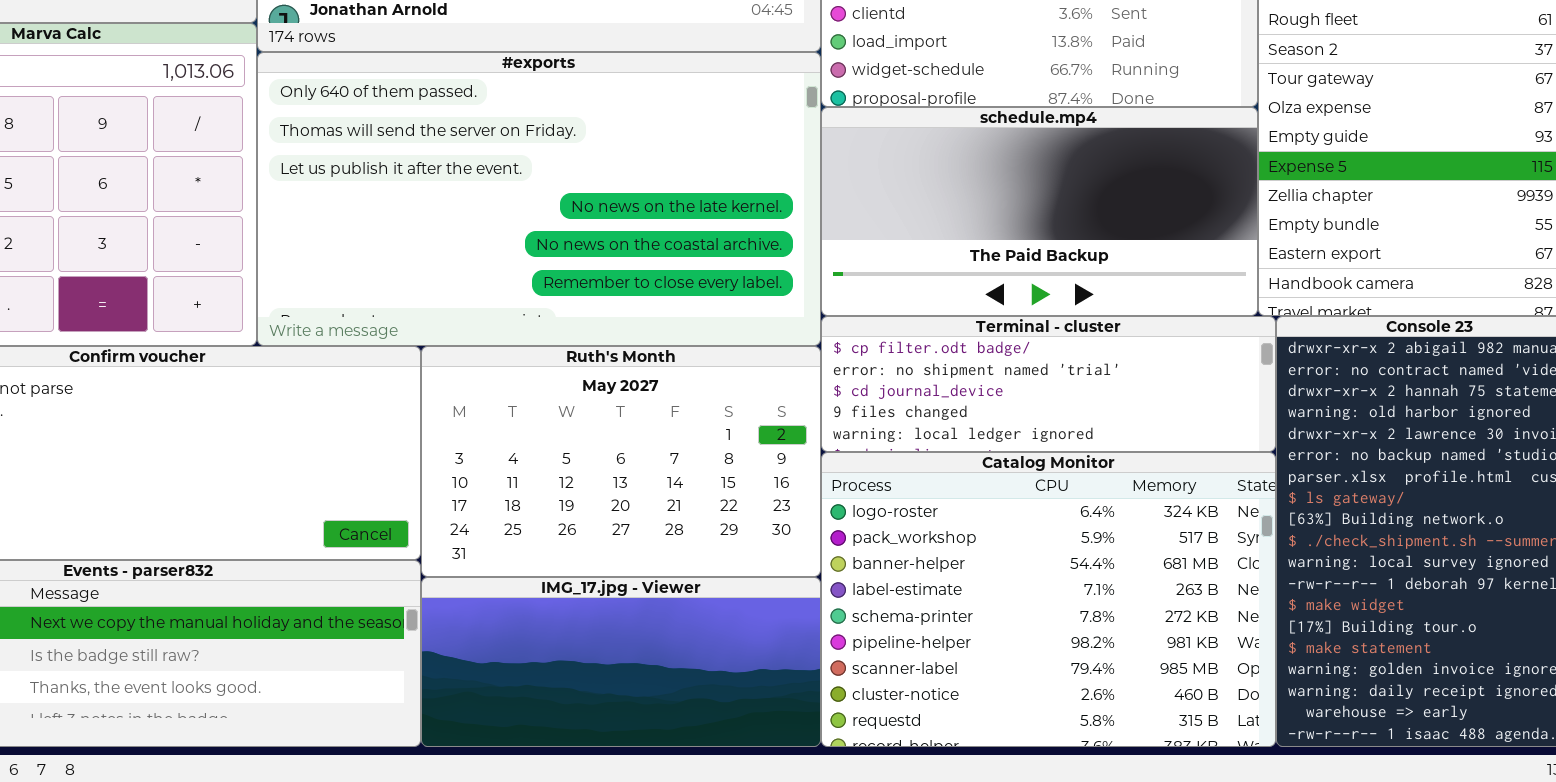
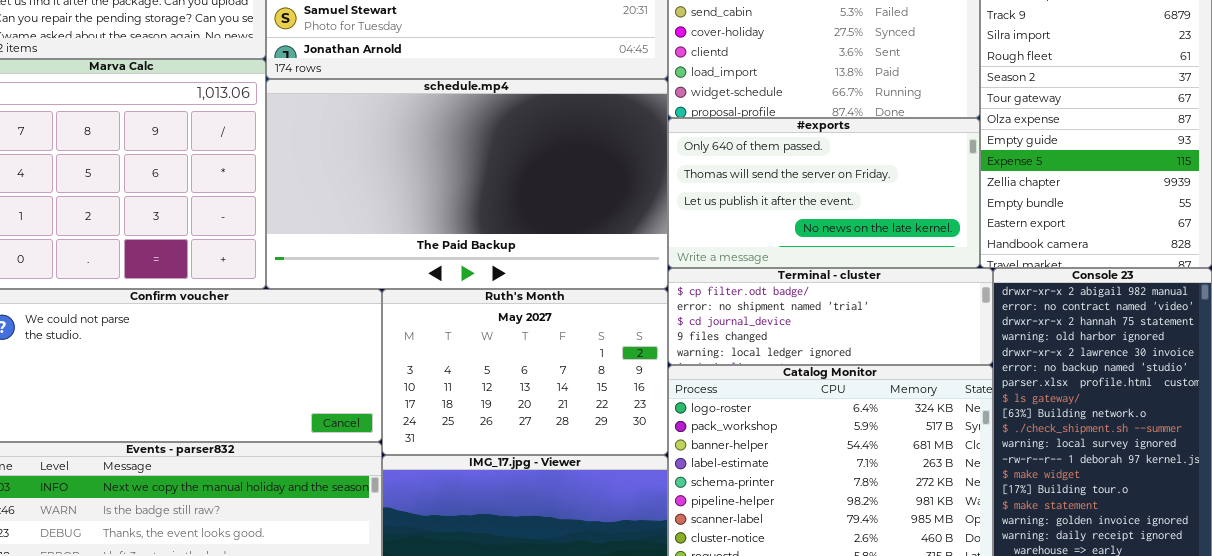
#exports: [257,52,821,346] -> [668,118,980,268], moved, resized
schedule.mp4: [821,107,1258,316] -> [266,79,668,289], moved, resized

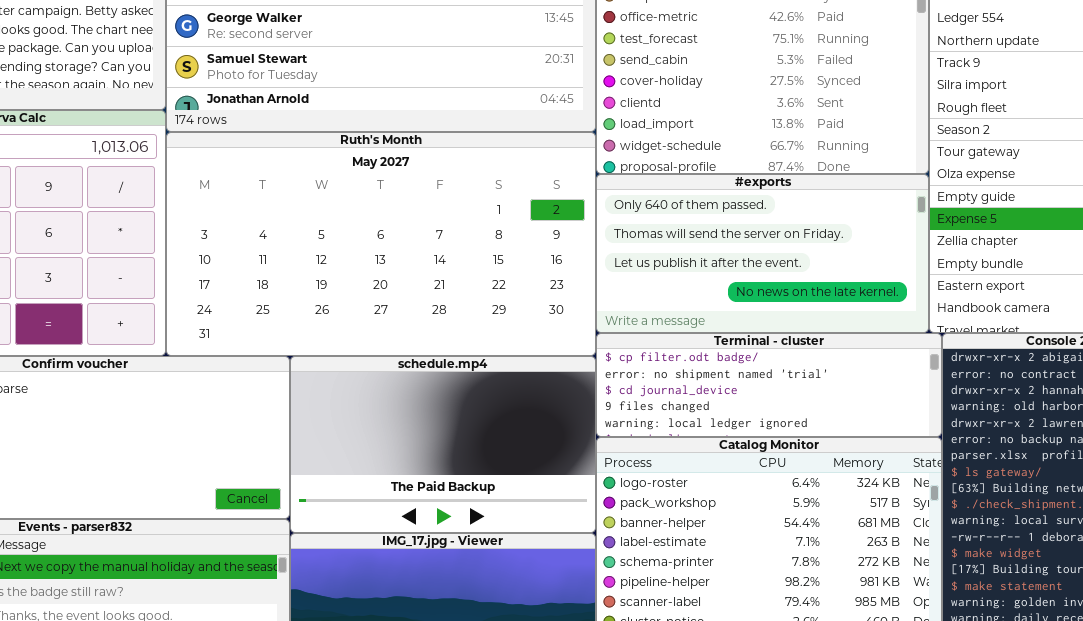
schedule.mp4: [266,79,668,289] -> [290,356,596,533], moved, resized
Ruth's Month: [382,289,668,455] -> [166,132,596,356], moved, resized

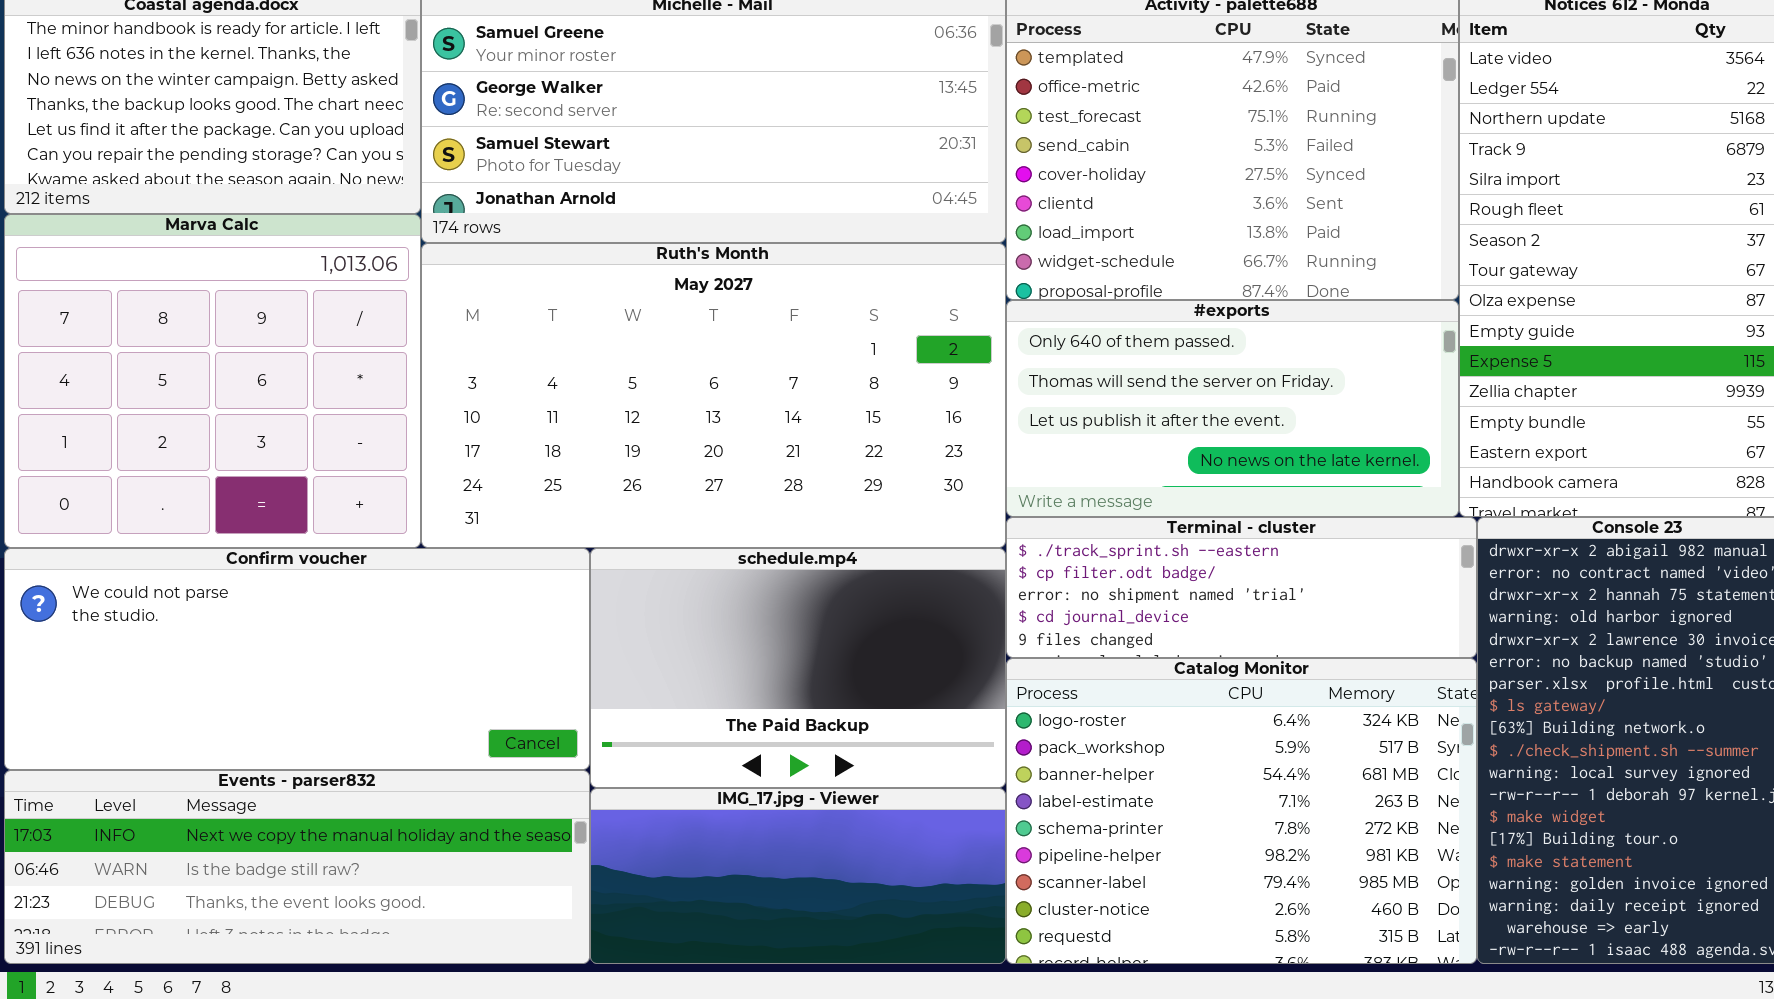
Terminal - cluster: [596,333,942,437] -> [1006,517,1477,658], scrolled up 1 row

